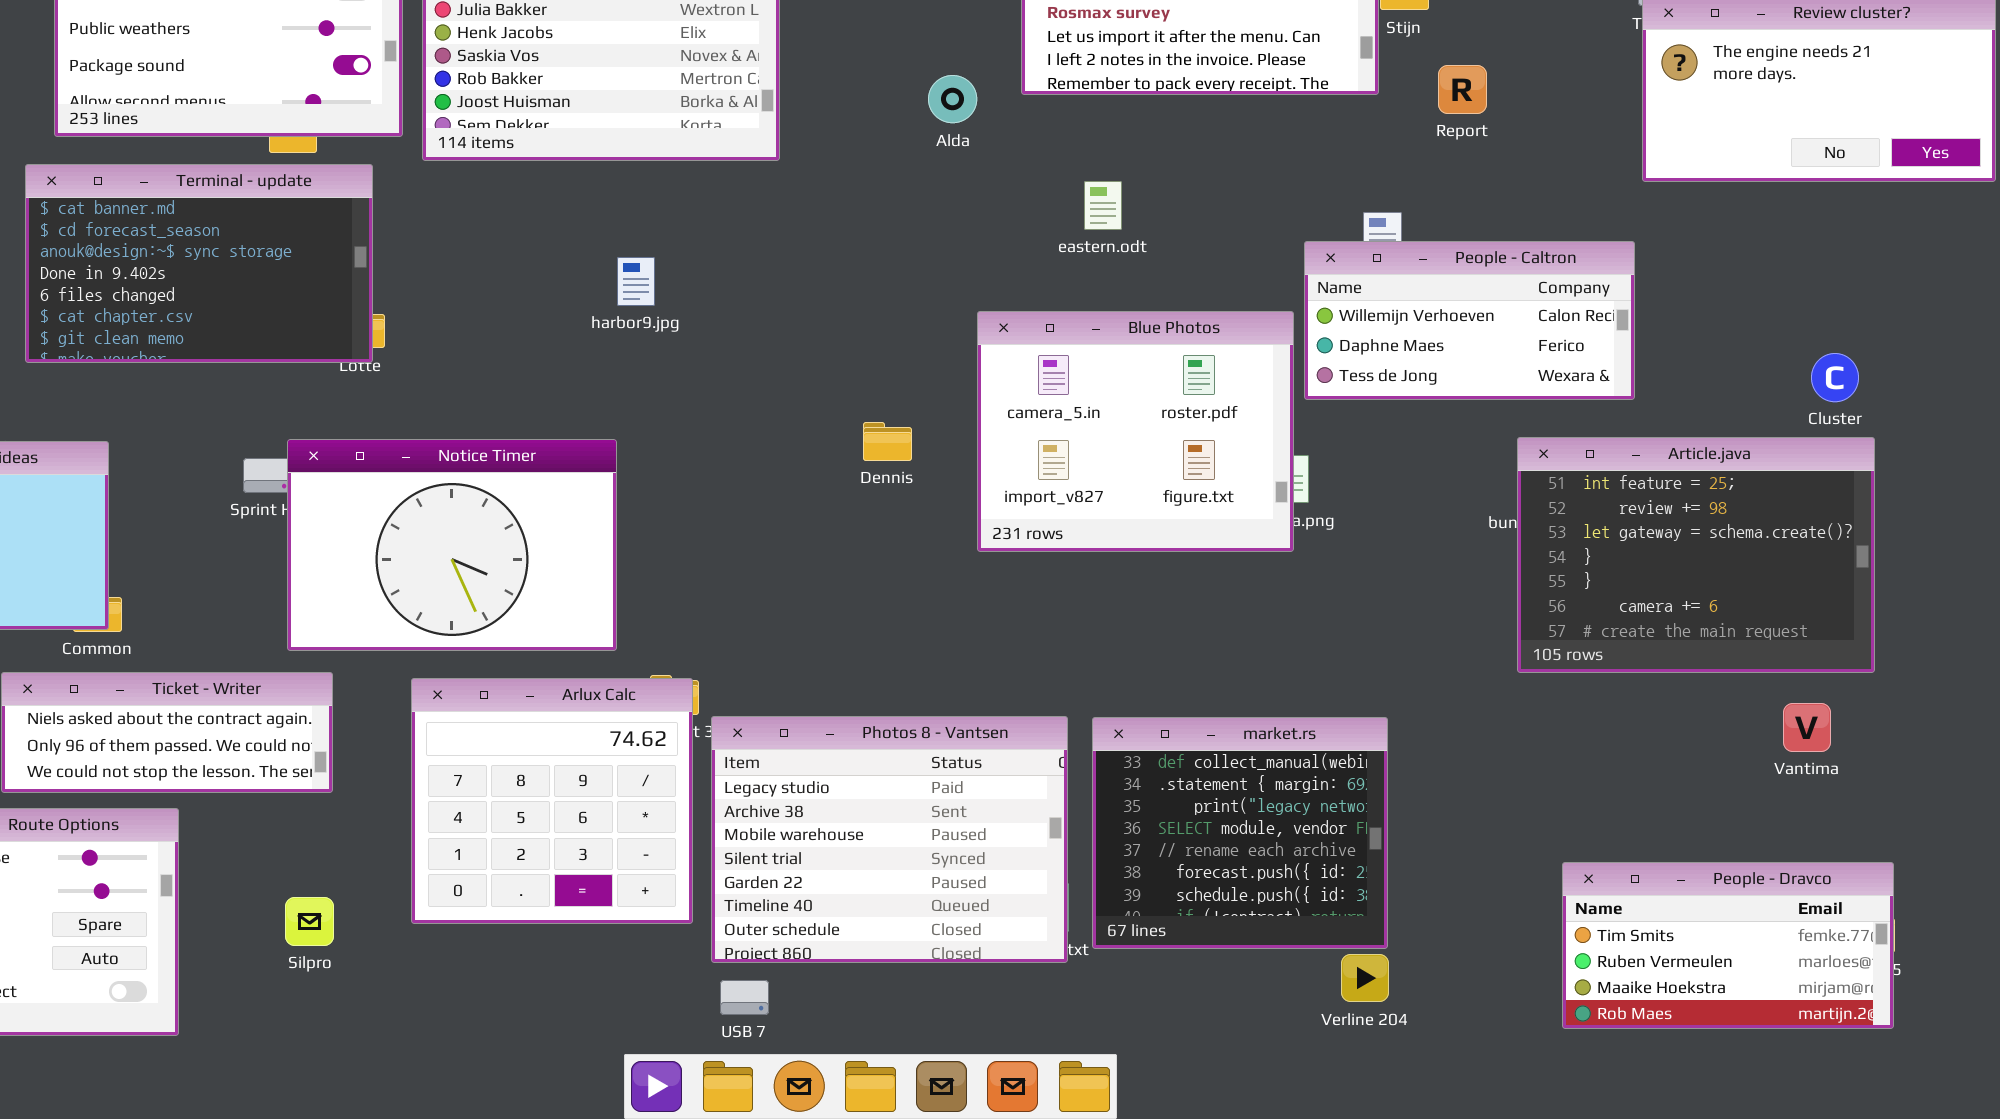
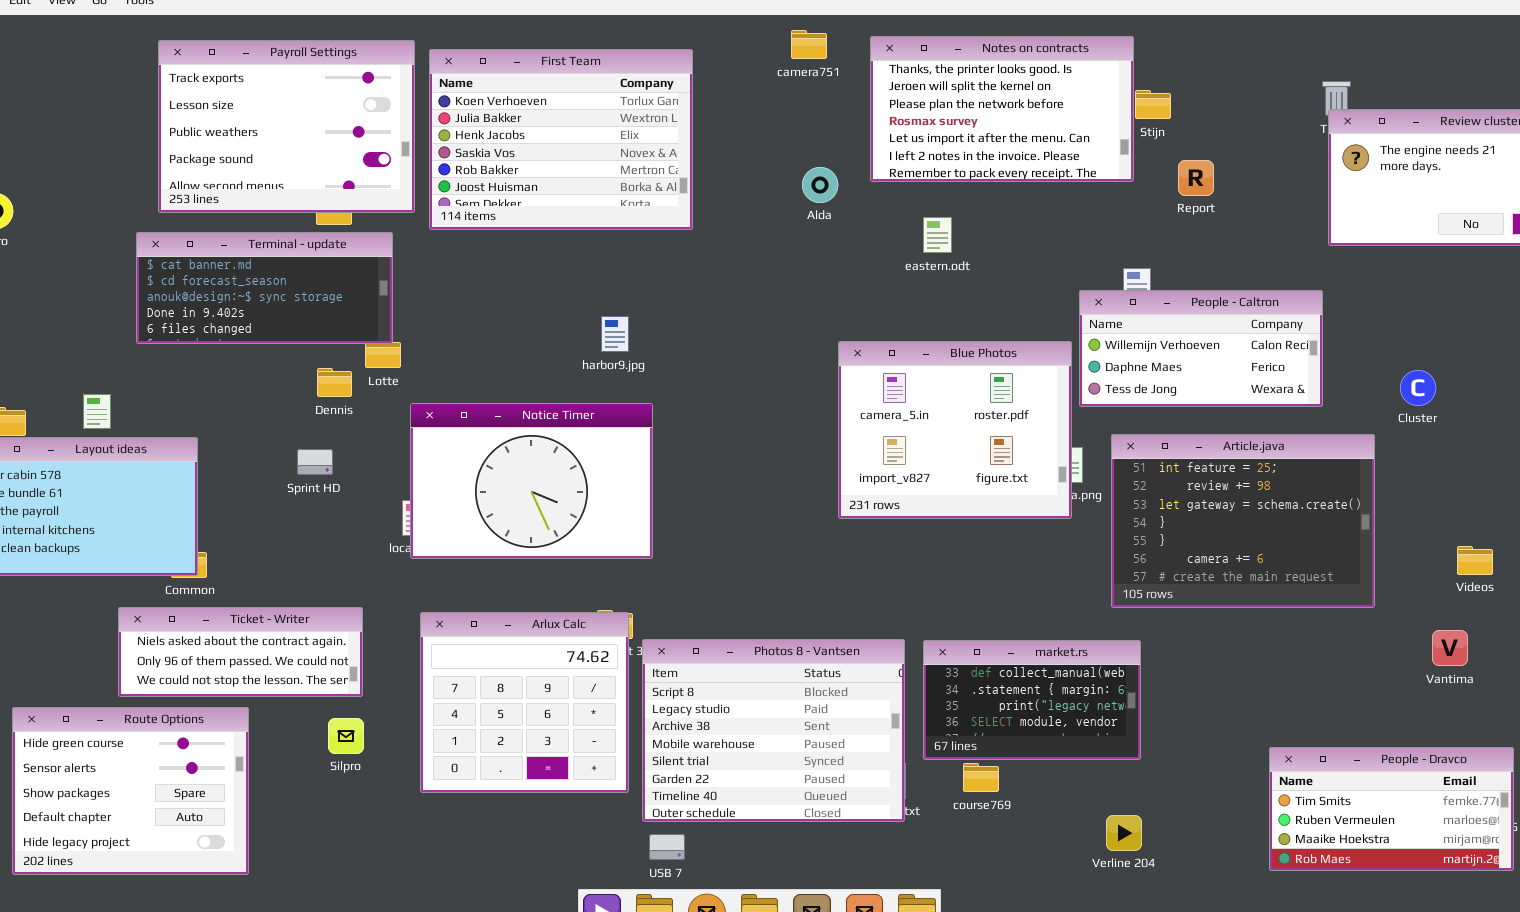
Terminal - update: [25,164,373,363] -> [136,232,393,344], resized
eastern.odt: [1084,181,1122,230] -> [923,217,952,253], moved
harbor9.jpg: [617,257,655,306] -> [601,316,629,352], moved
Cluster: [1811,353,1859,402] -> [1400,370,1436,406], moved
Dennis: [863,422,912,461] -> [317,368,352,397], moved
Article.java: [1517,437,1875,673] -> [1111,434,1375,608], moved
Notice Timer: [287,439,617,651] -> [410,403,653,559], moved
Photos 8 - Vantsen: [711,716,1068,963] -> [642,639,905,822], scrolled up 1 row
market.rs: [1092,717,1388,949] -> [923,640,1141,760], resized
Silpro: [285,897,334,946] -> [328,718,364,754], moved

